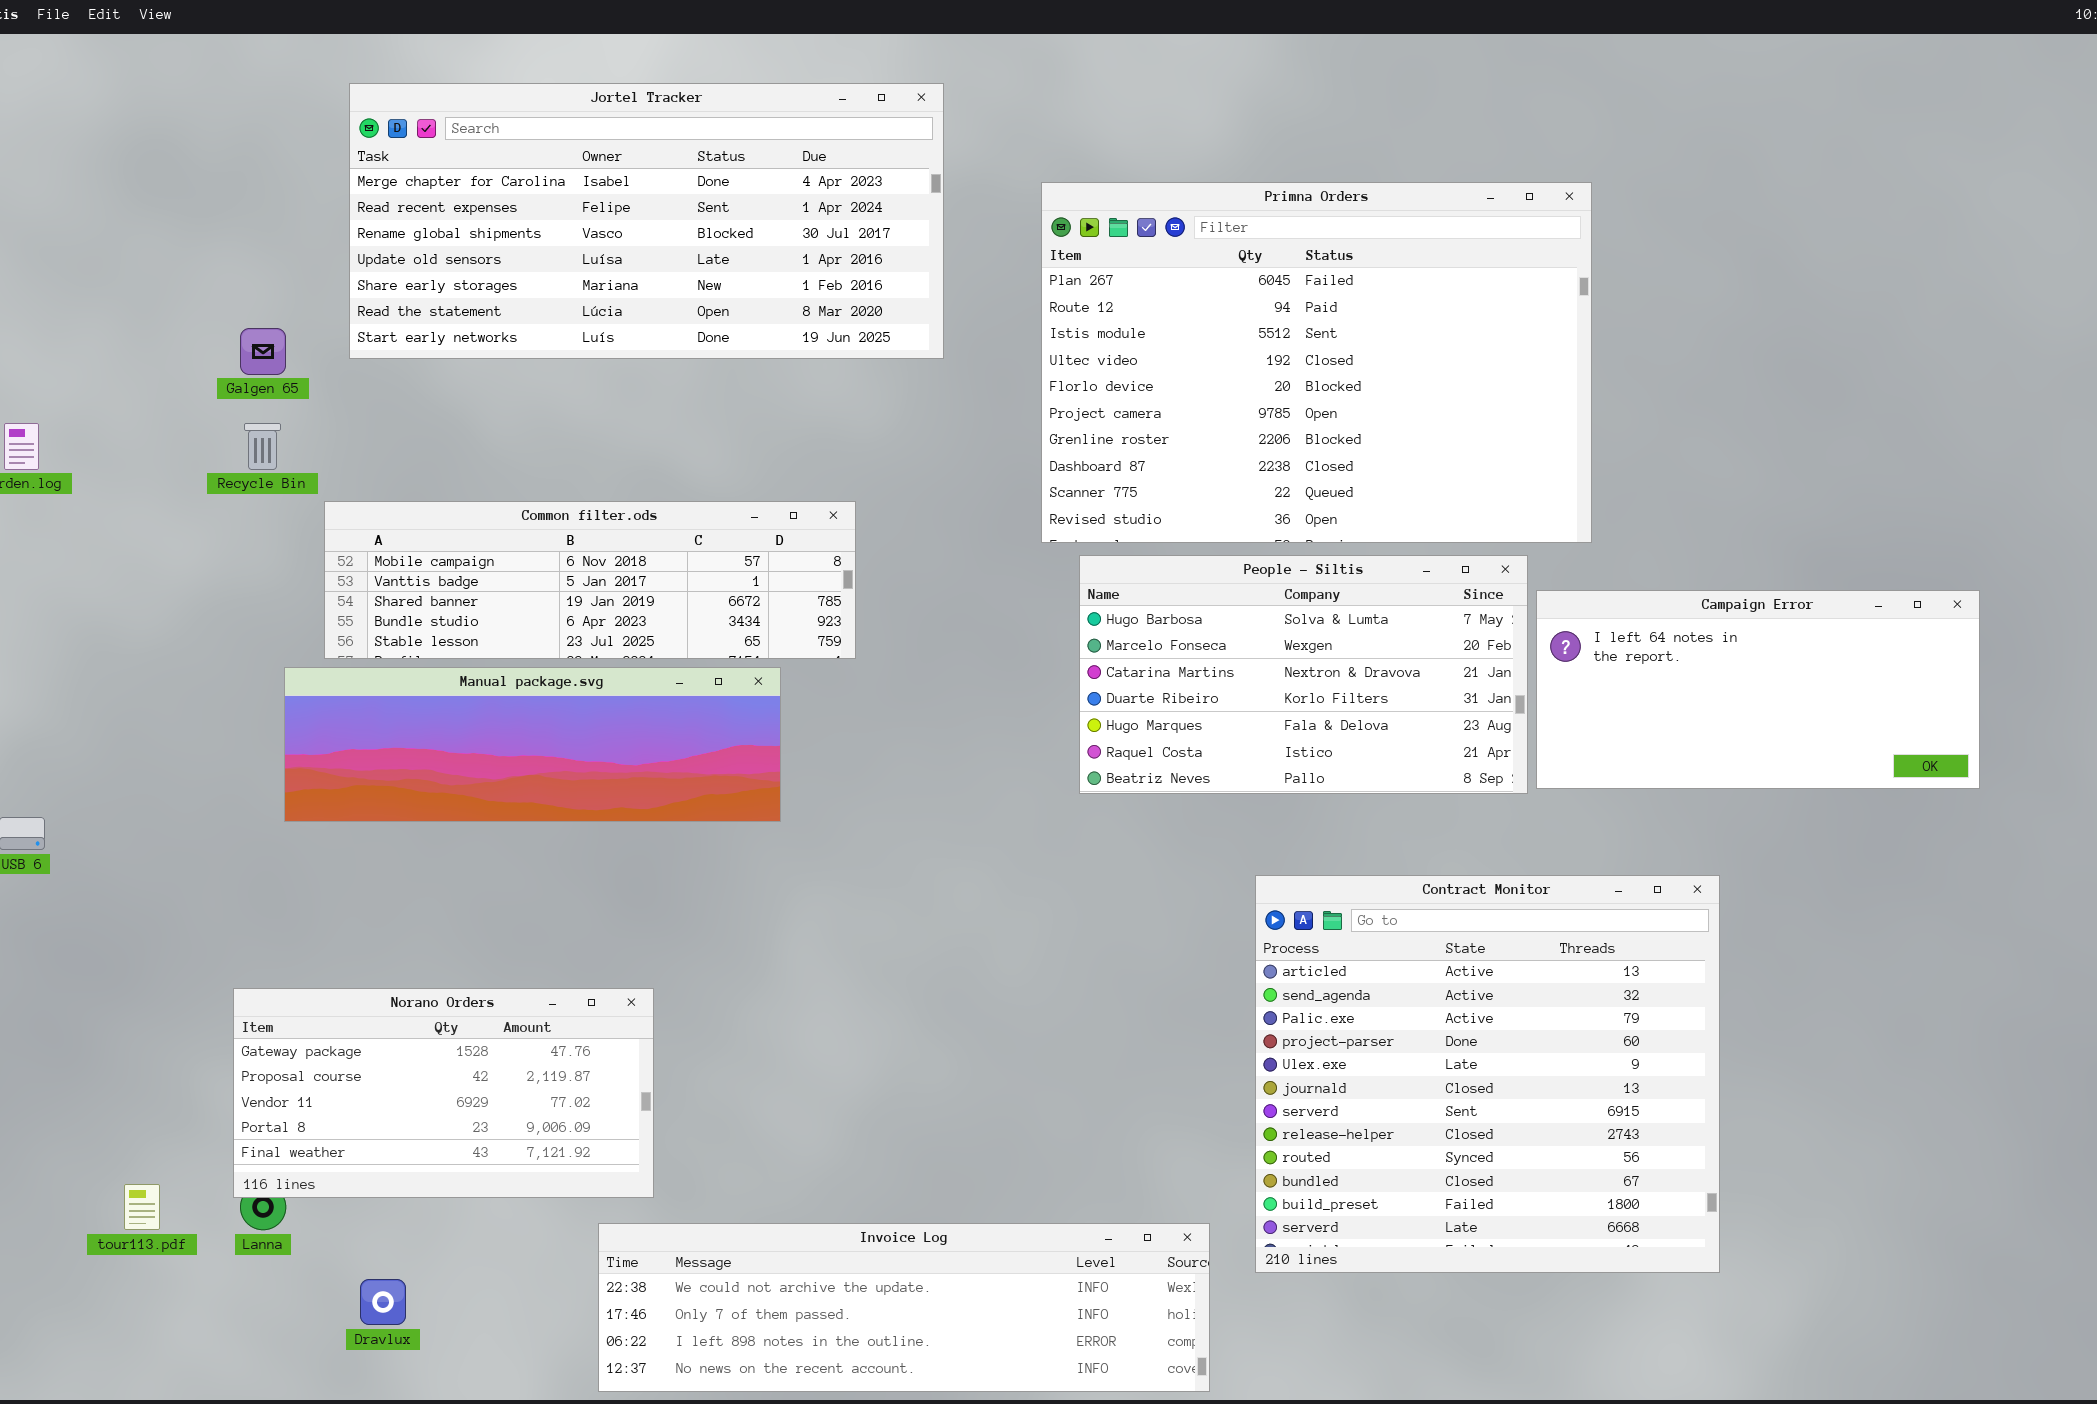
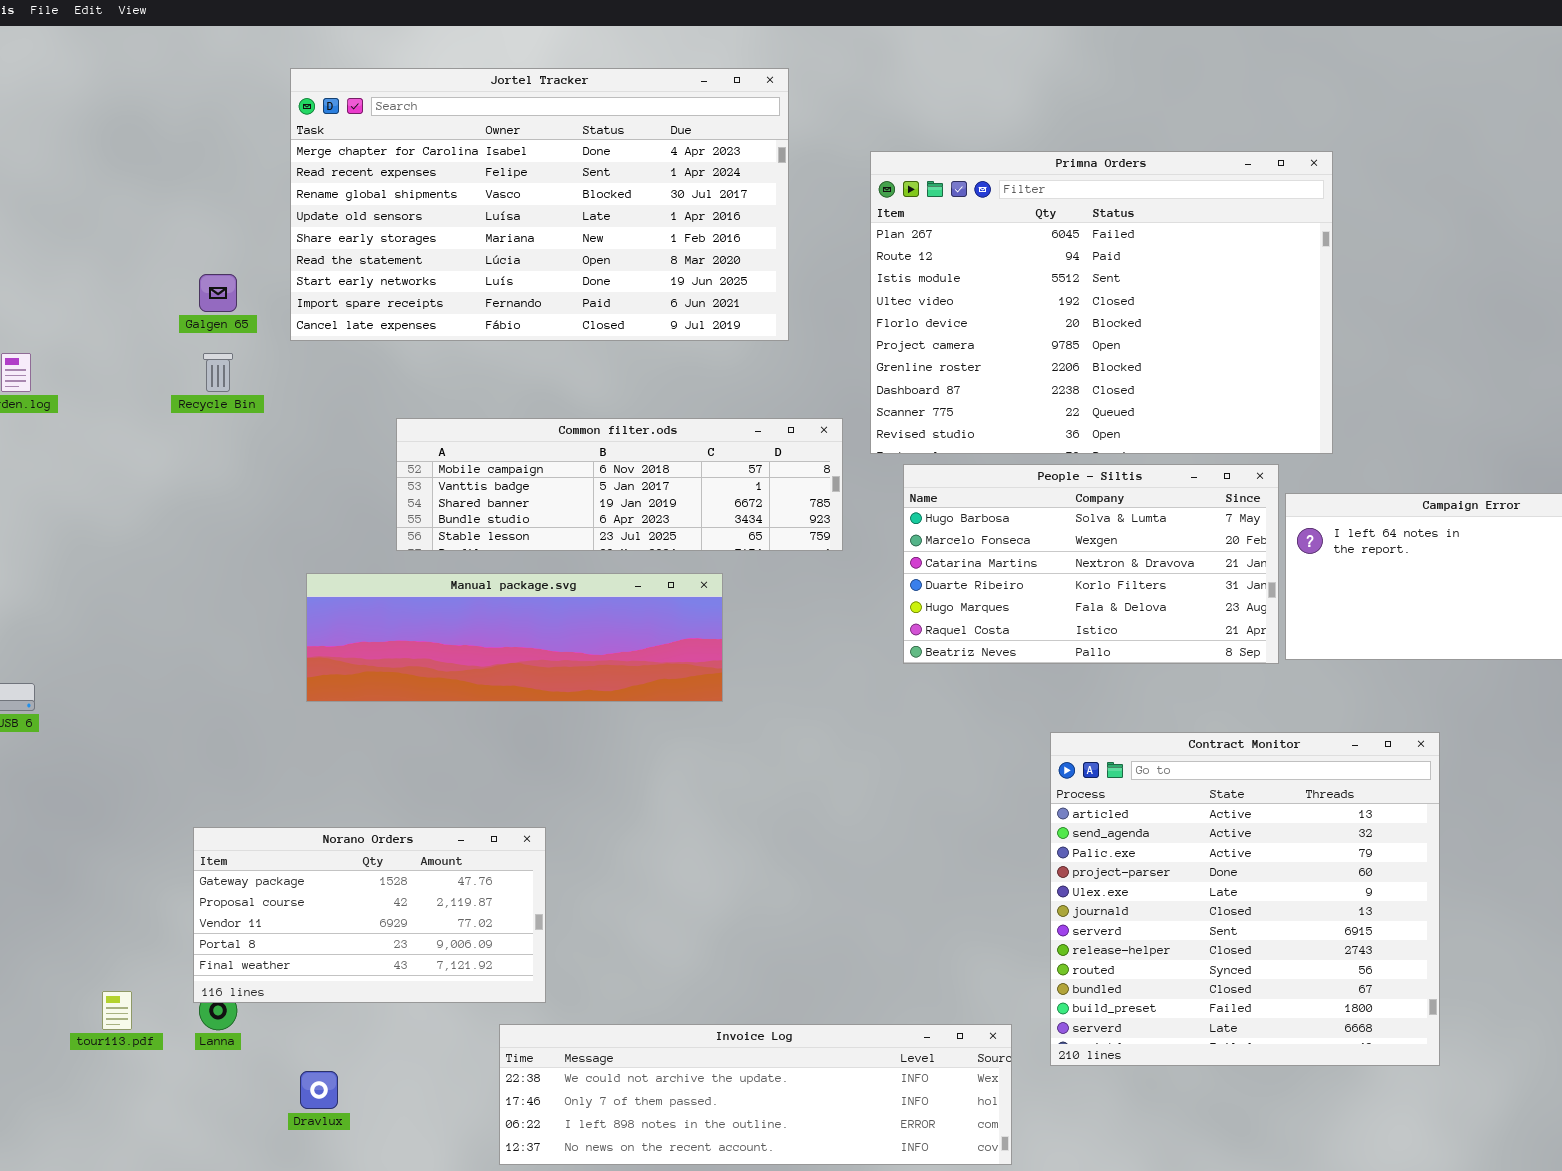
Jortel Tracker: [349,83,944,359] -> [290,68,789,341], resized
Common filter.ods: [324,501,856,659] -> [396,418,843,551], moved
Manual package.svg: [284,667,781,822] -> [306,573,723,702], moved

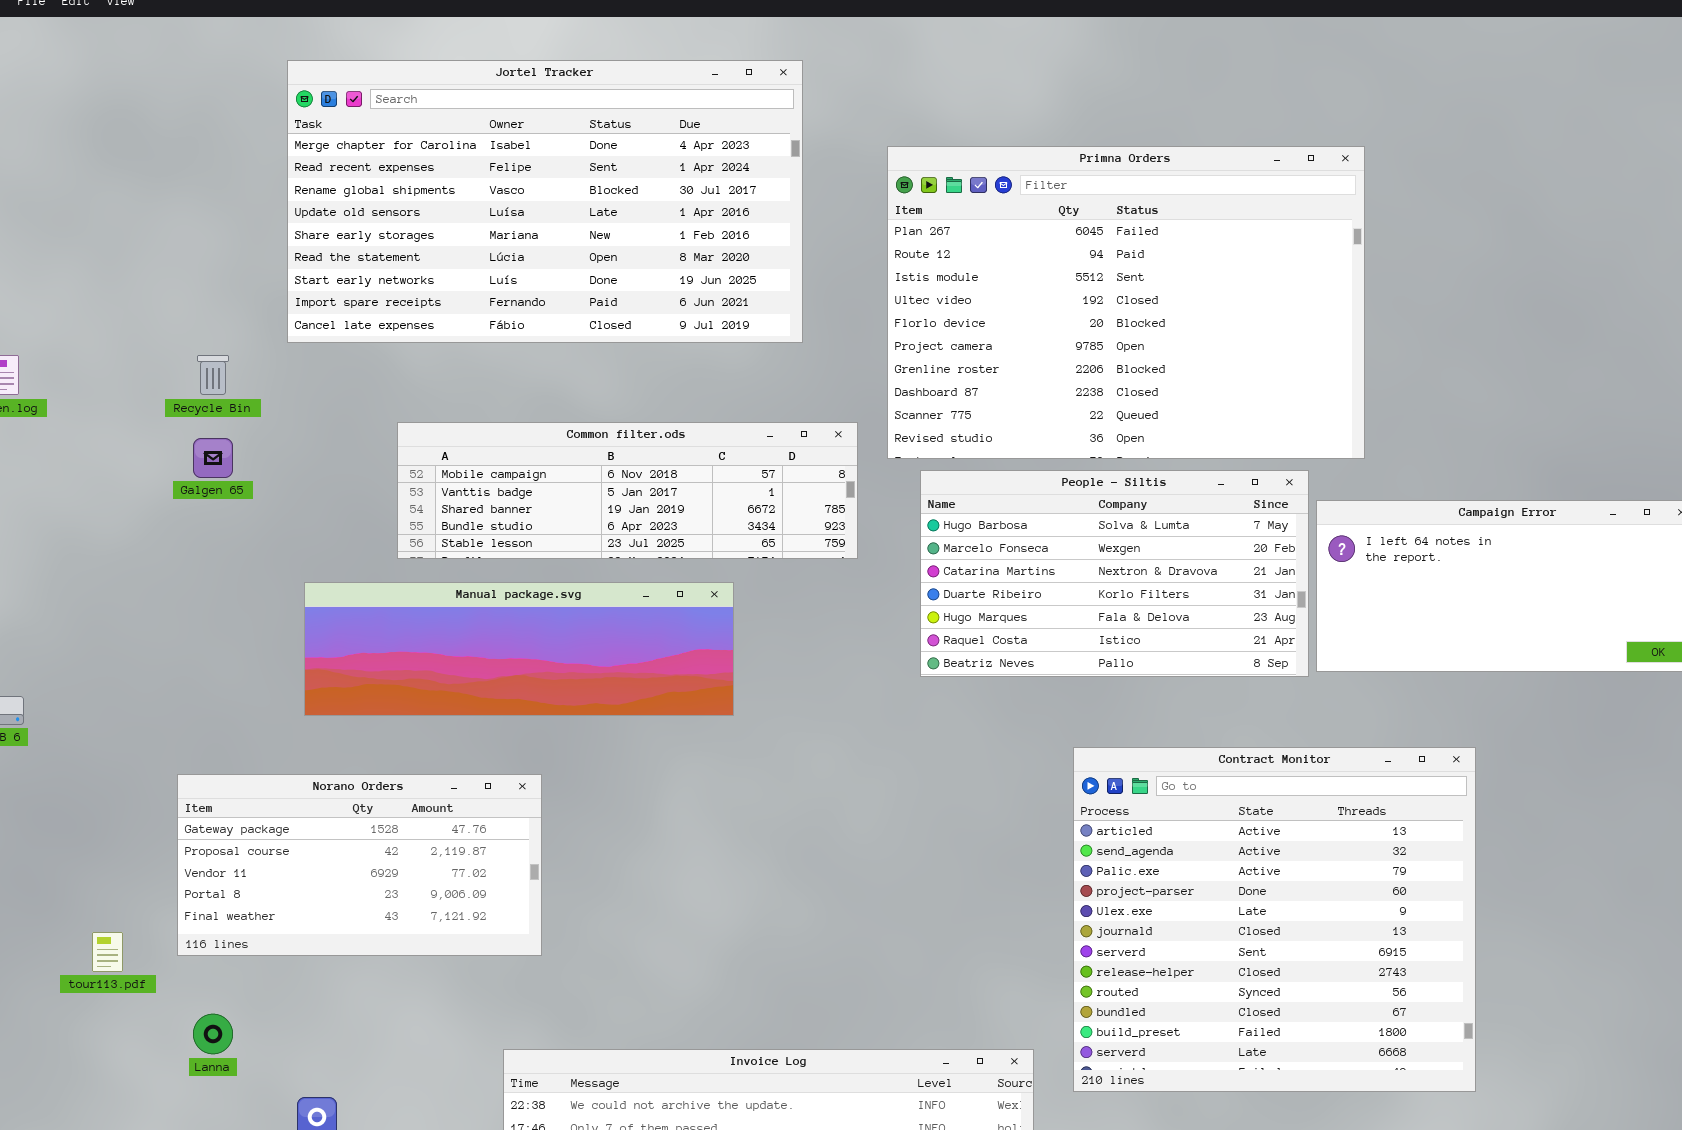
Galgen 65: [199,274,237,312] -> [193,438,233,478], moved
Norano Orders: [193,827,546,1003] -> [177,774,542,956], moved
tour113.pdf: [102,991,132,1030] -> [92,932,123,972], moved

